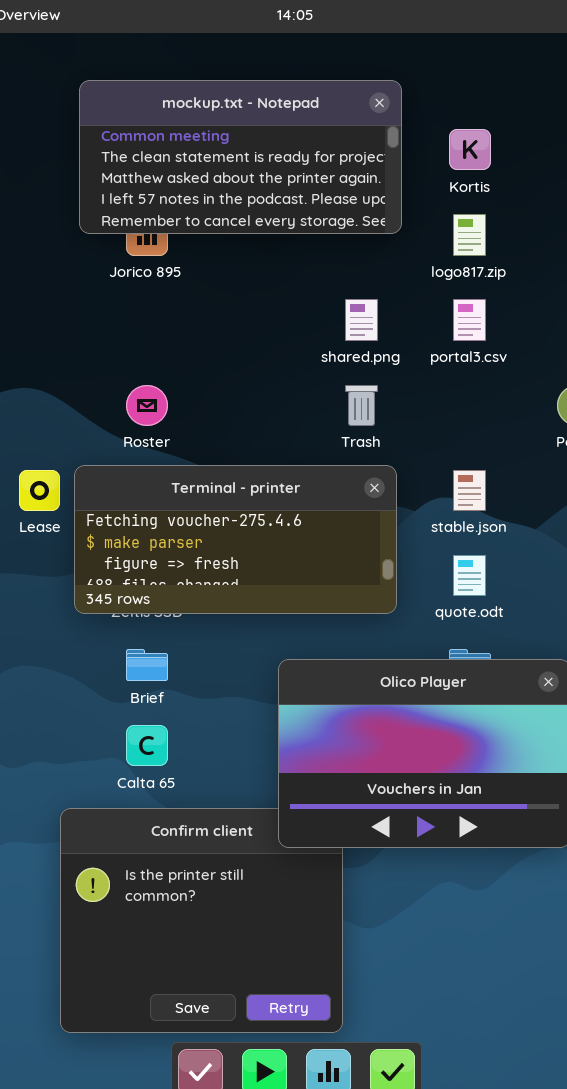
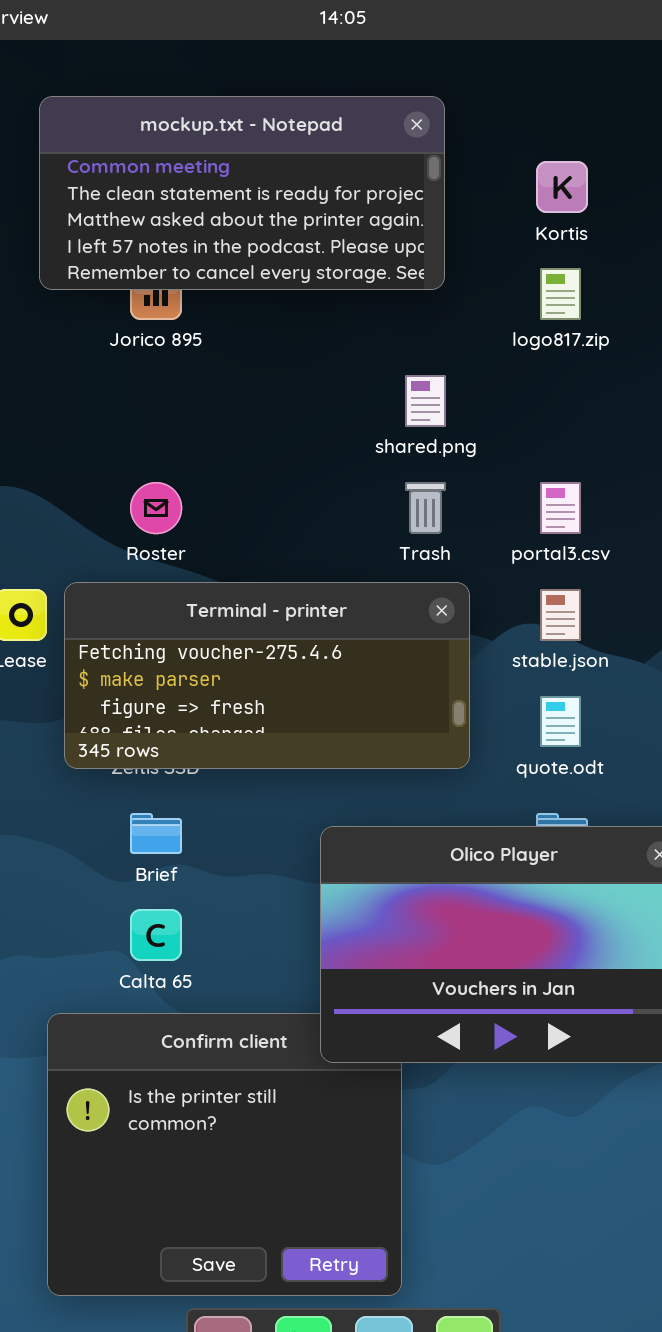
mockup.txt - Notepad: [79,80,402,234] -> [39,96,445,290], moved
portal3.csv: [453,299,486,341] -> [540,482,581,534], moved

